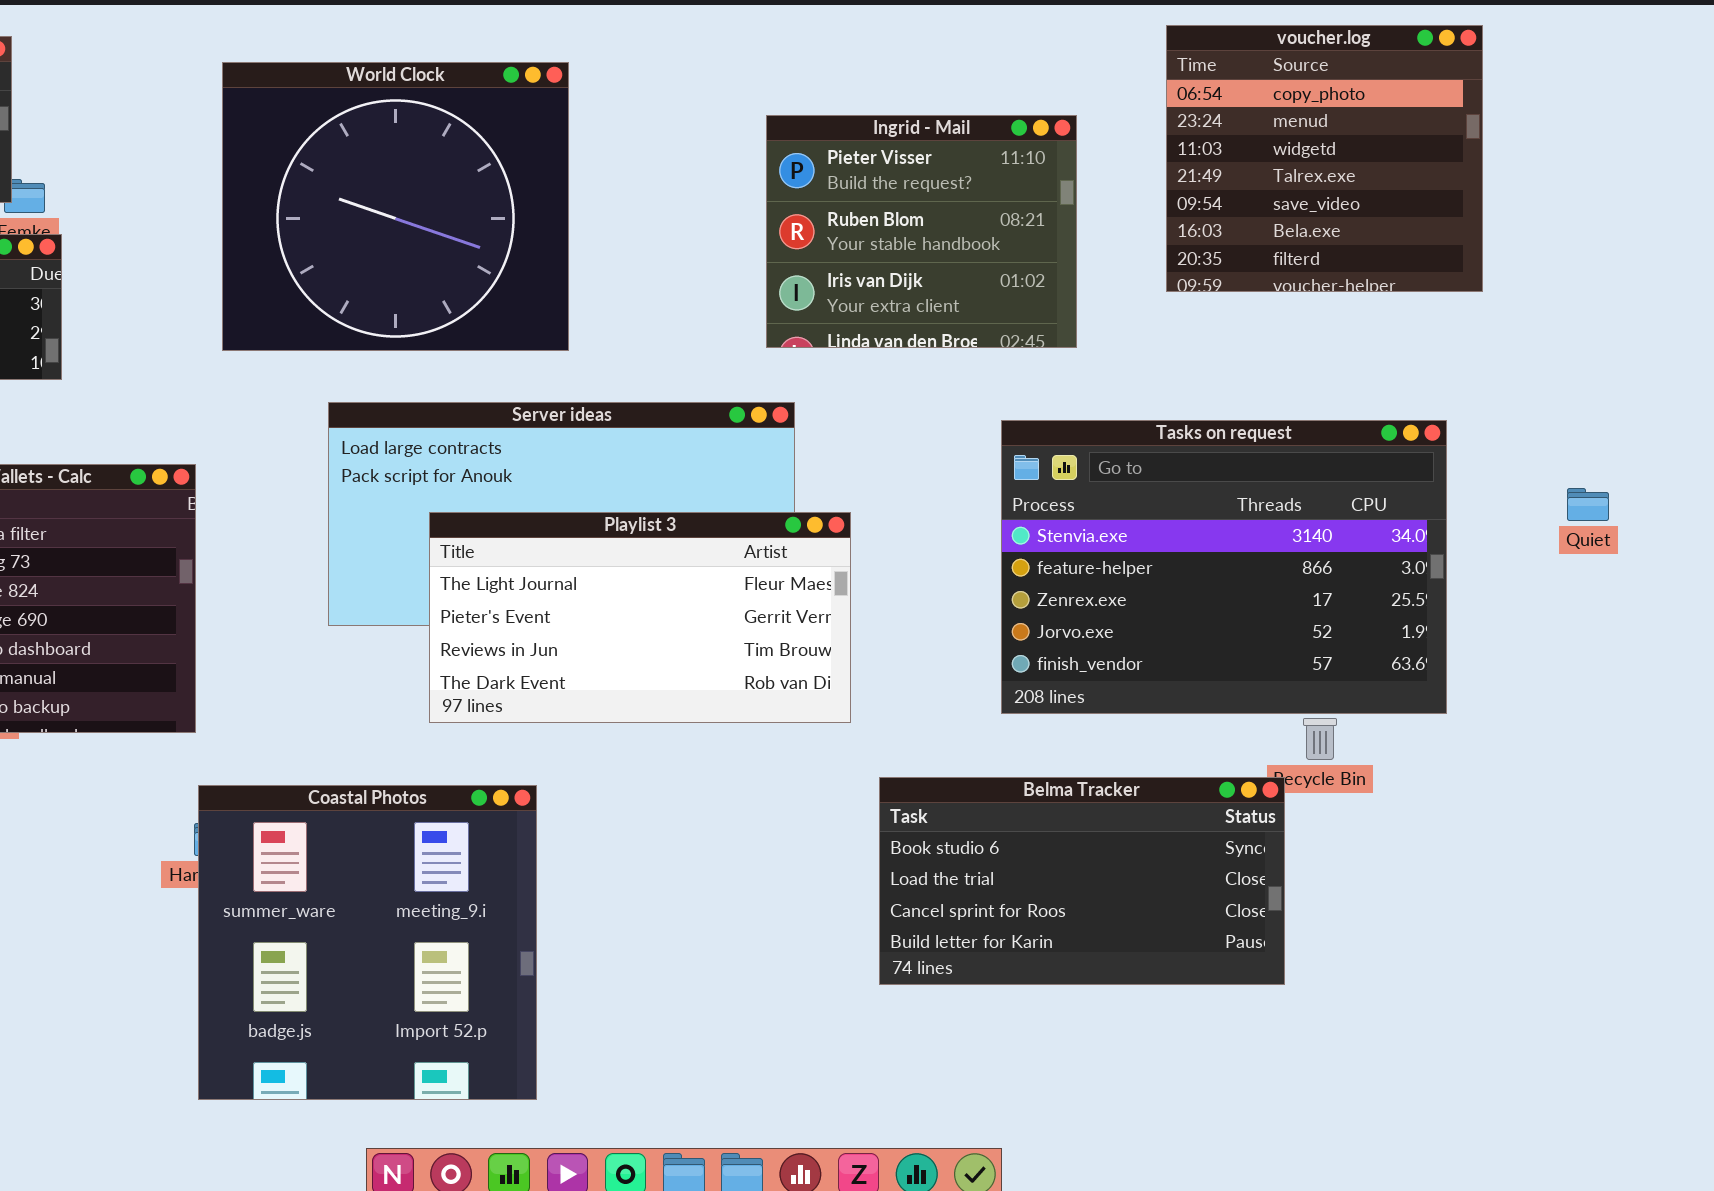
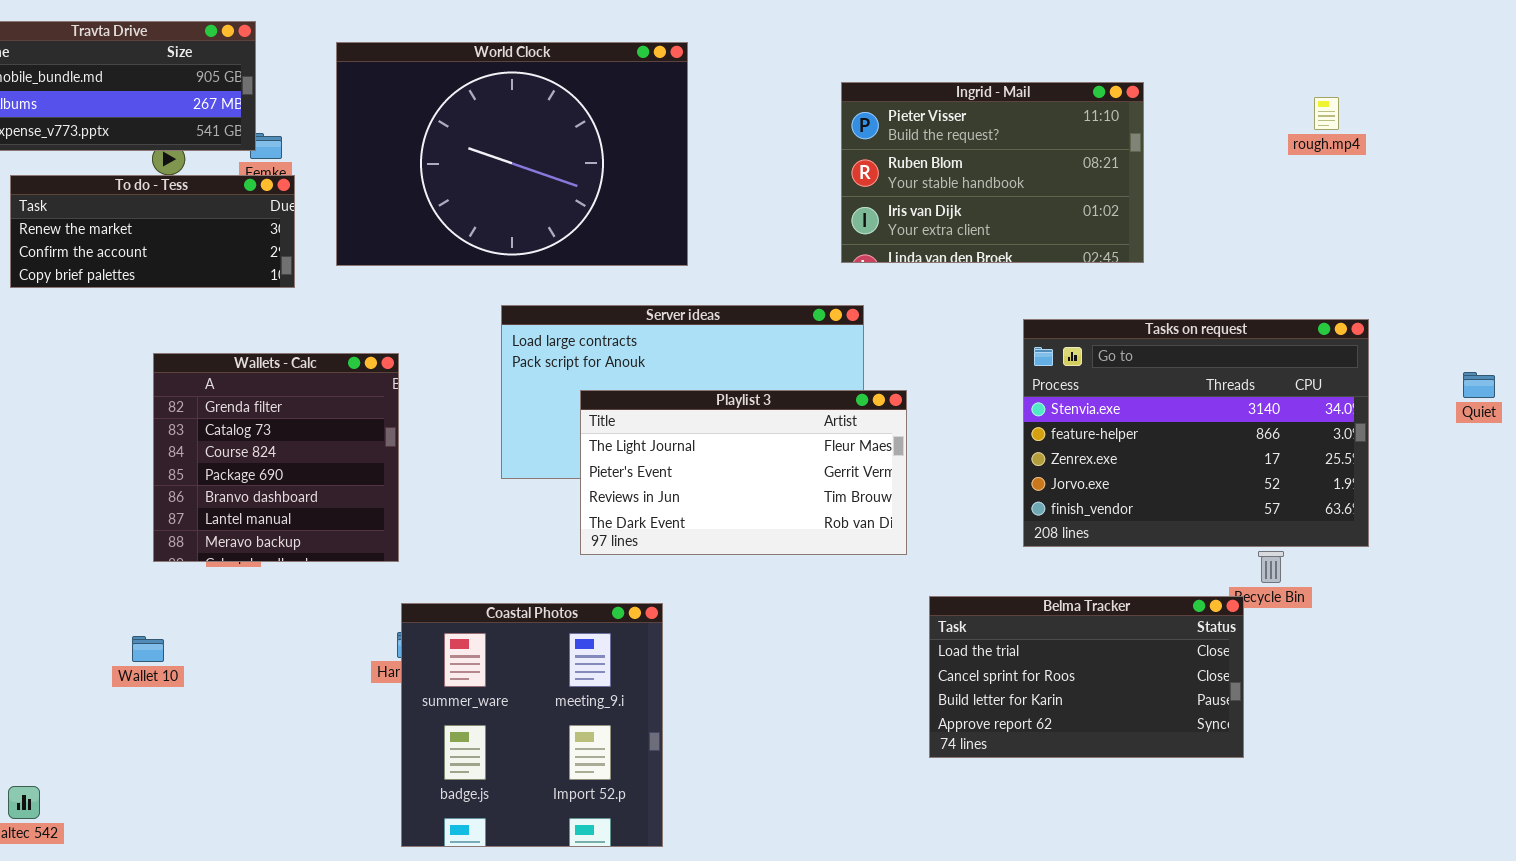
voucher.log: [1166,25,1483,292] -> none, closed
World Clock: [222,62,569,351] -> [336,42,688,266], resized
Ingrid - Mail: [766,115,1077,348] -> [841,82,1144,263], resized
Belma Tracker: [879,777,1285,985] -> [929,596,1244,758], scrolled down 1 row

